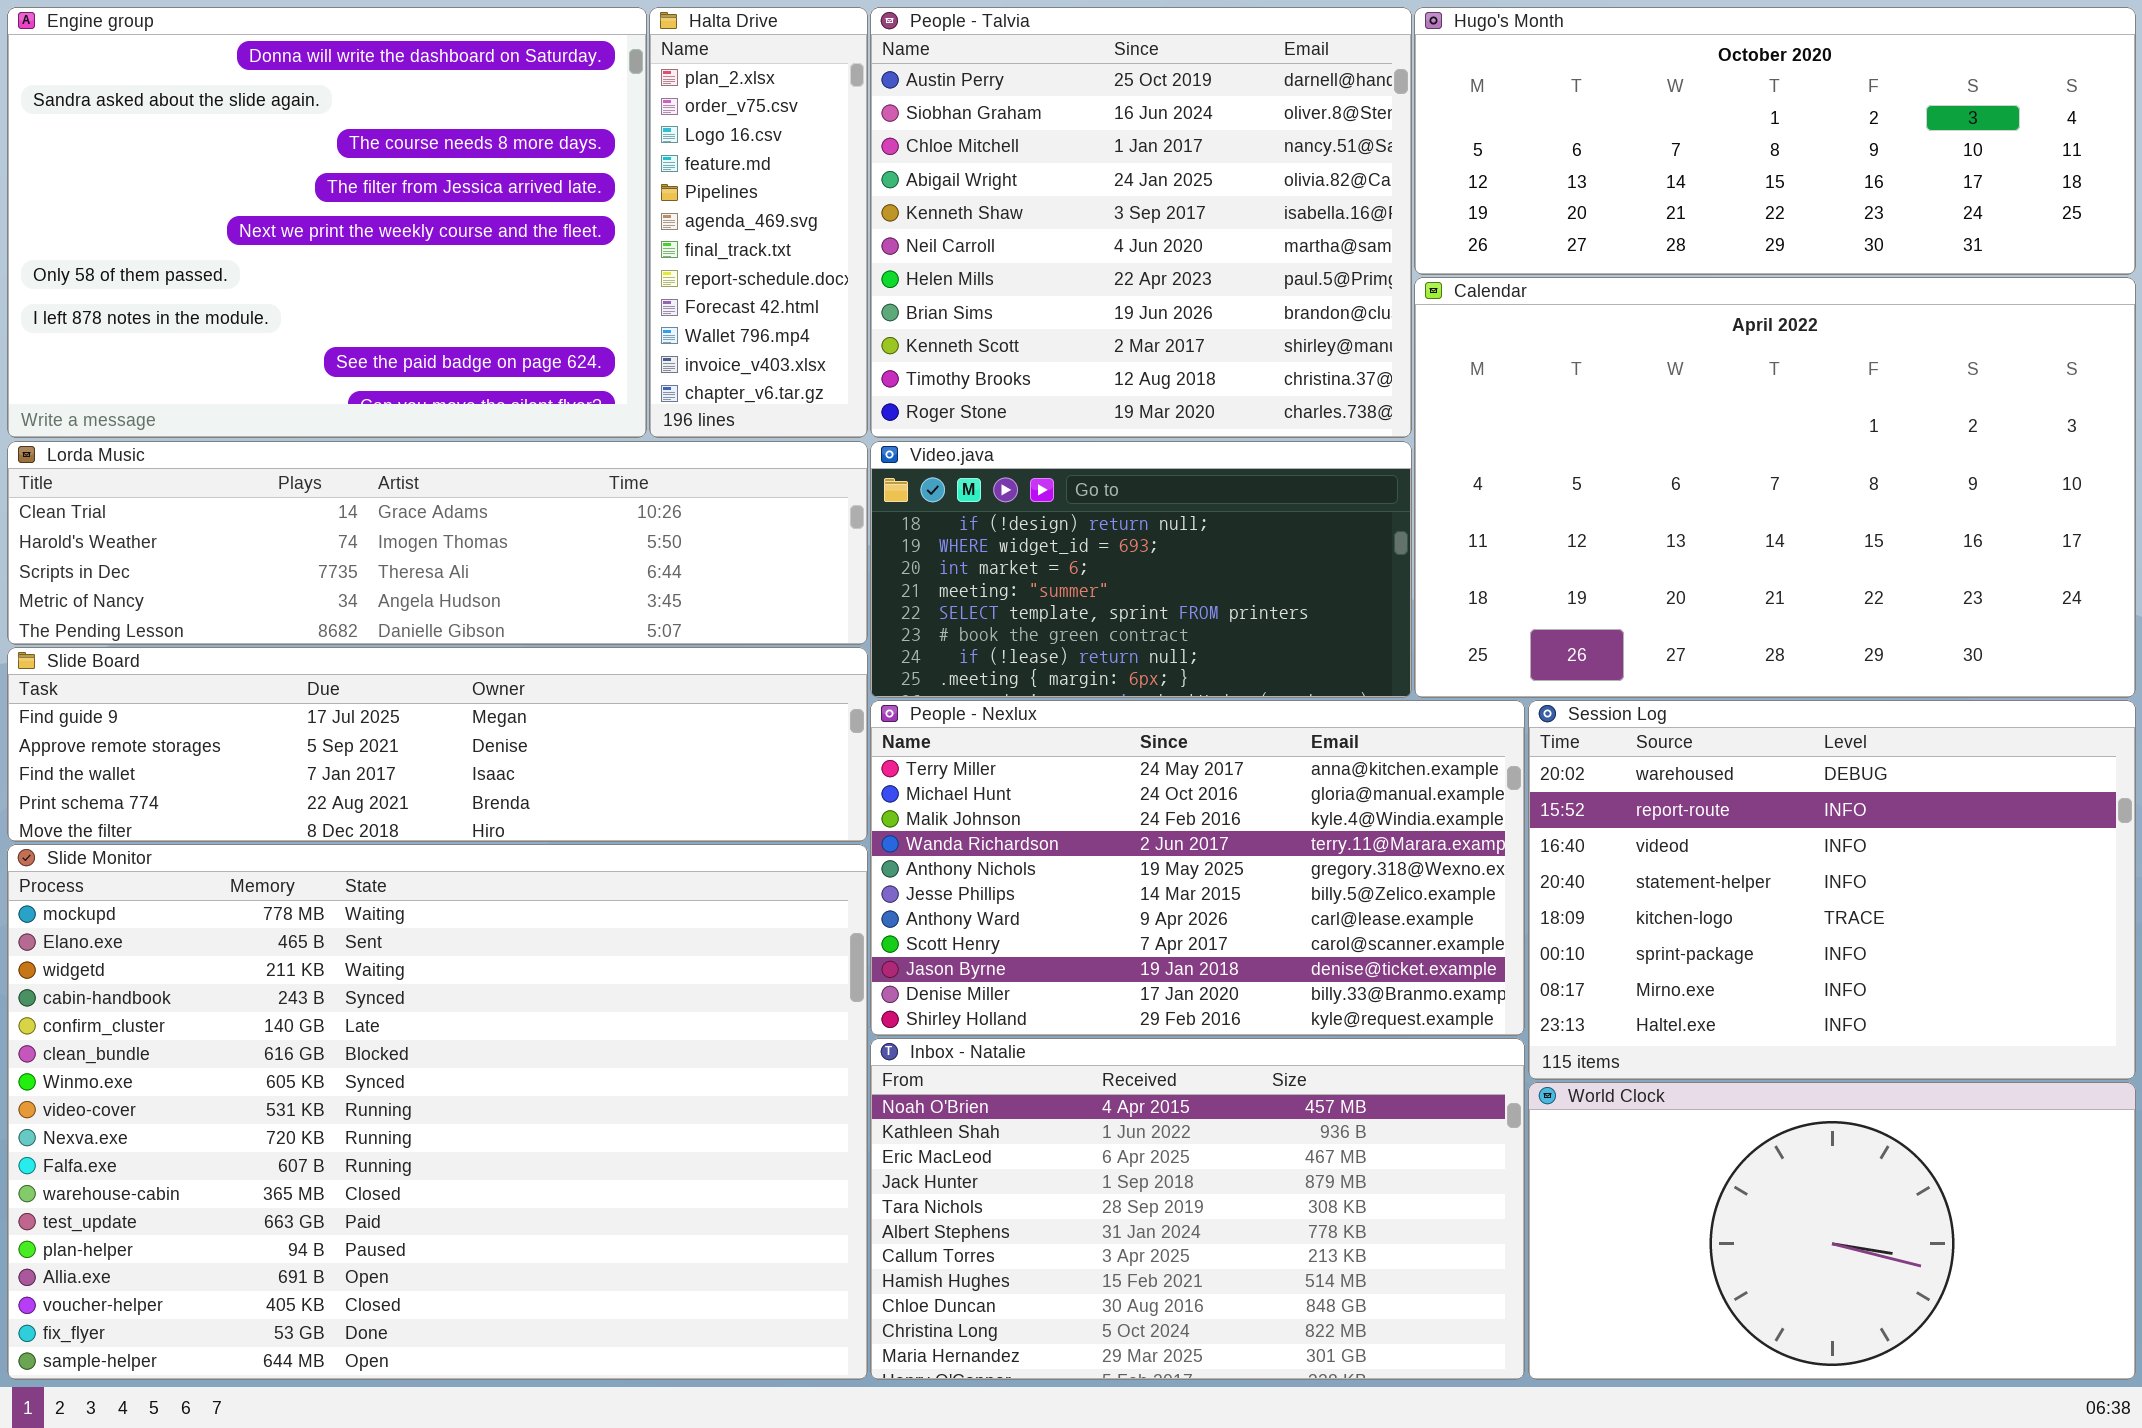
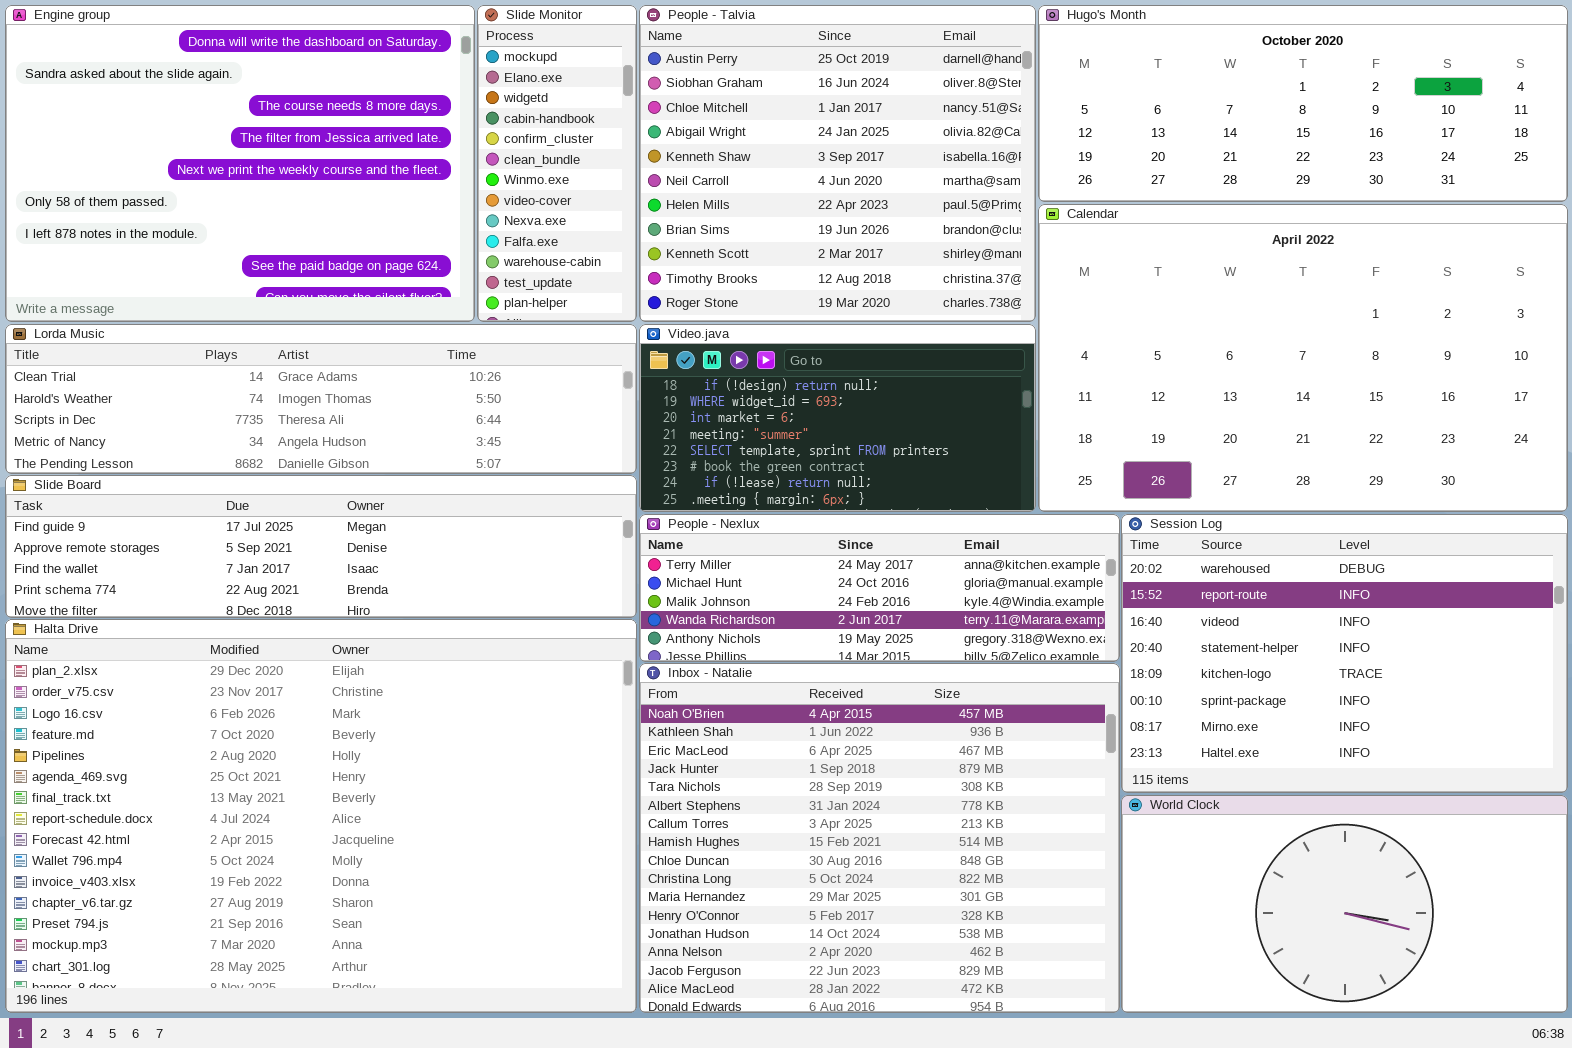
Halta Drive: [649,7,868,438] -> [5,619,637,1013], moved, resized
People - Nexlux: [870,700,1525,1036] -> [639,514,1120,662], resized
Slide Monitor: [7,844,868,1380] -> [477,5,637,322], moved, resized
Inbox - Natalie: [870,1038,1525,1380] -> [639,663,1120,1013], resized

